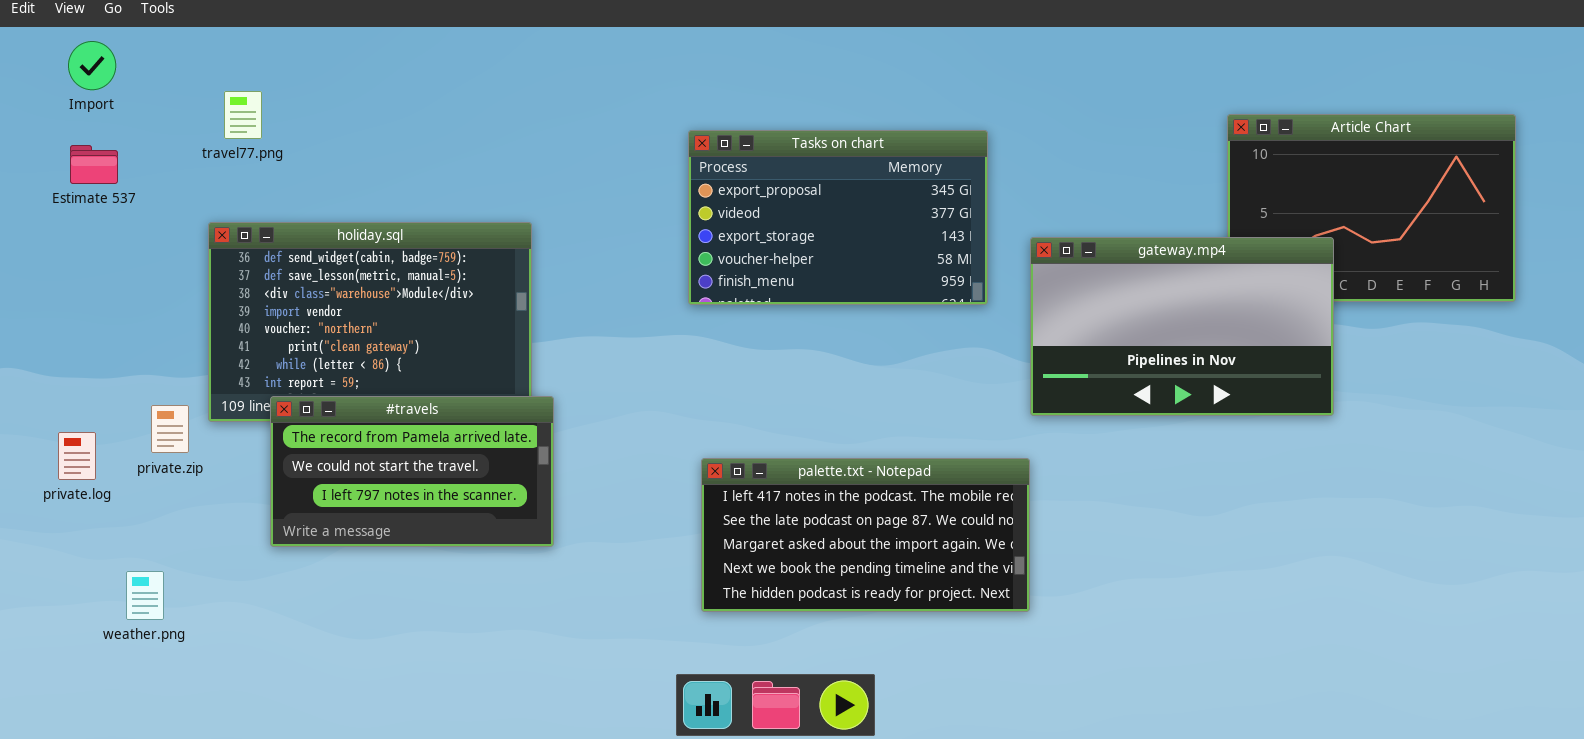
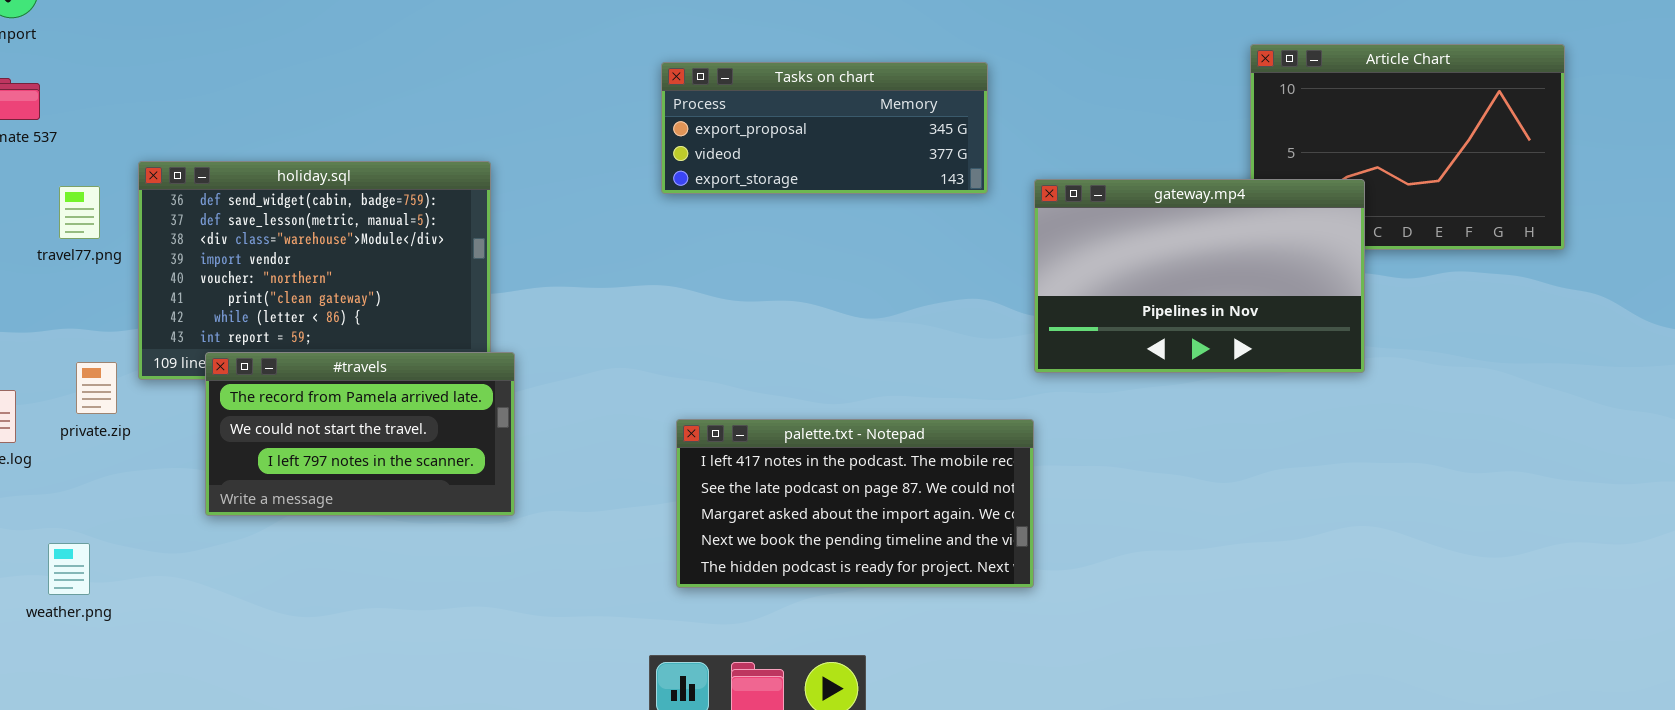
travel77.png: [224,91,262,139] -> [59,186,100,239], moved
Tasks on chart: [688,130,988,305] -> [661,62,988,194], resized

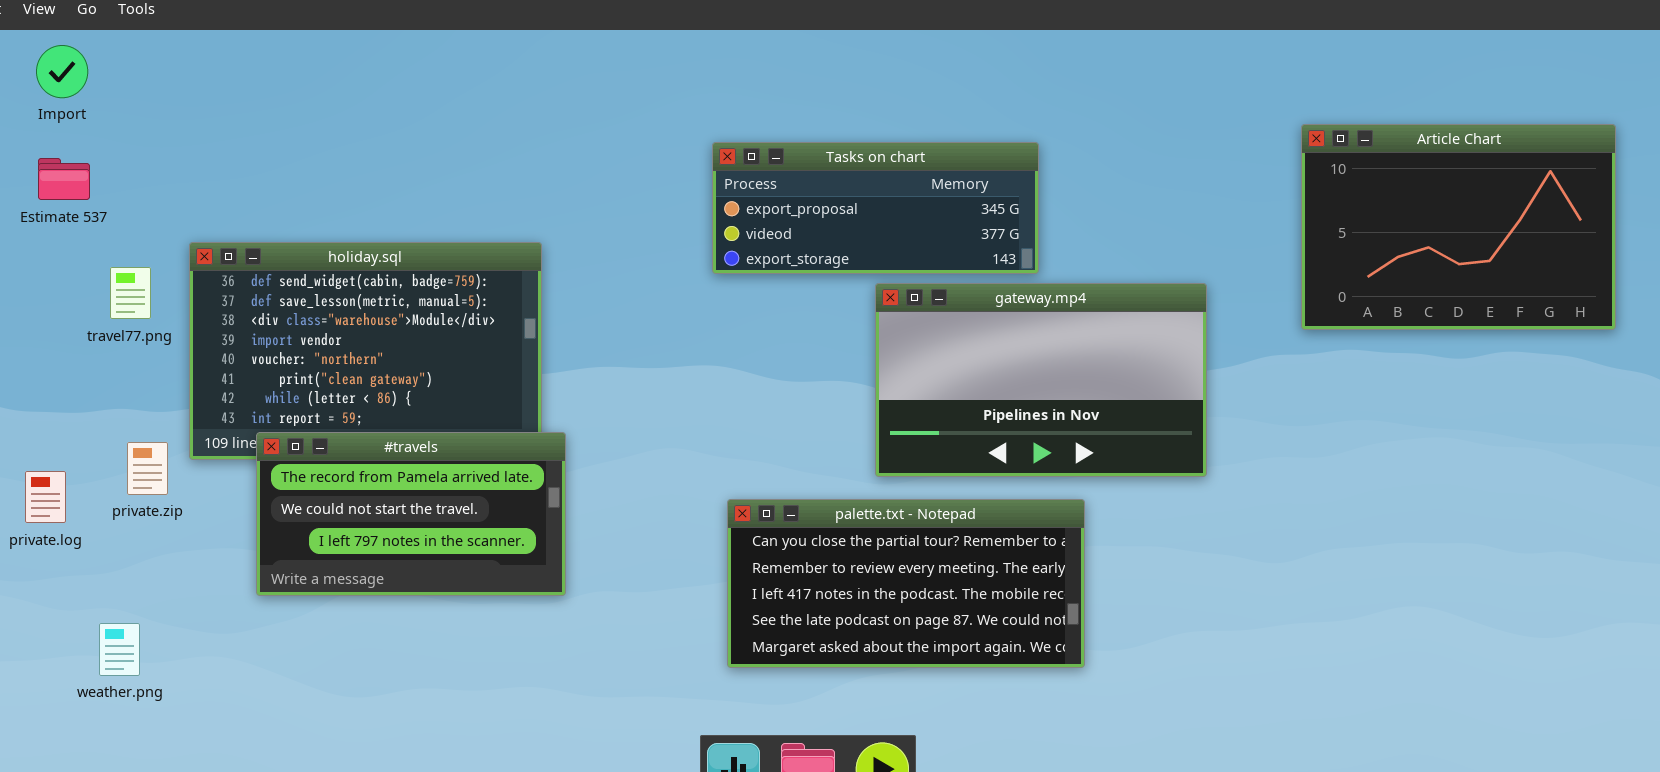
gateway.mp4: [1034,179,1365,373] -> [875,283,1207,477], moved
palette.txt - Notepad: [676,419,1034,588] -> [727,499,1085,668], scrolled up 2 rows

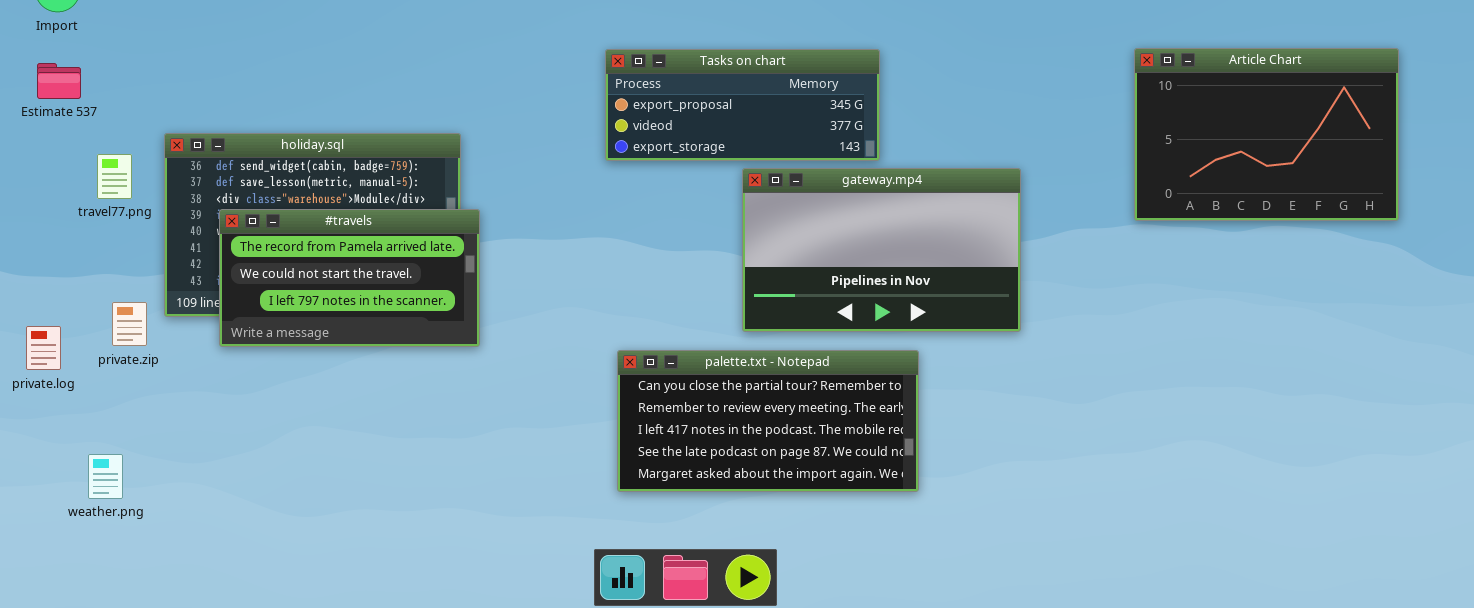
Article Chart: [1301,124,1616,330] -> [1134,48,1399,221], moved
#travels: [256,432,566,596] -> [219,209,480,347], moved

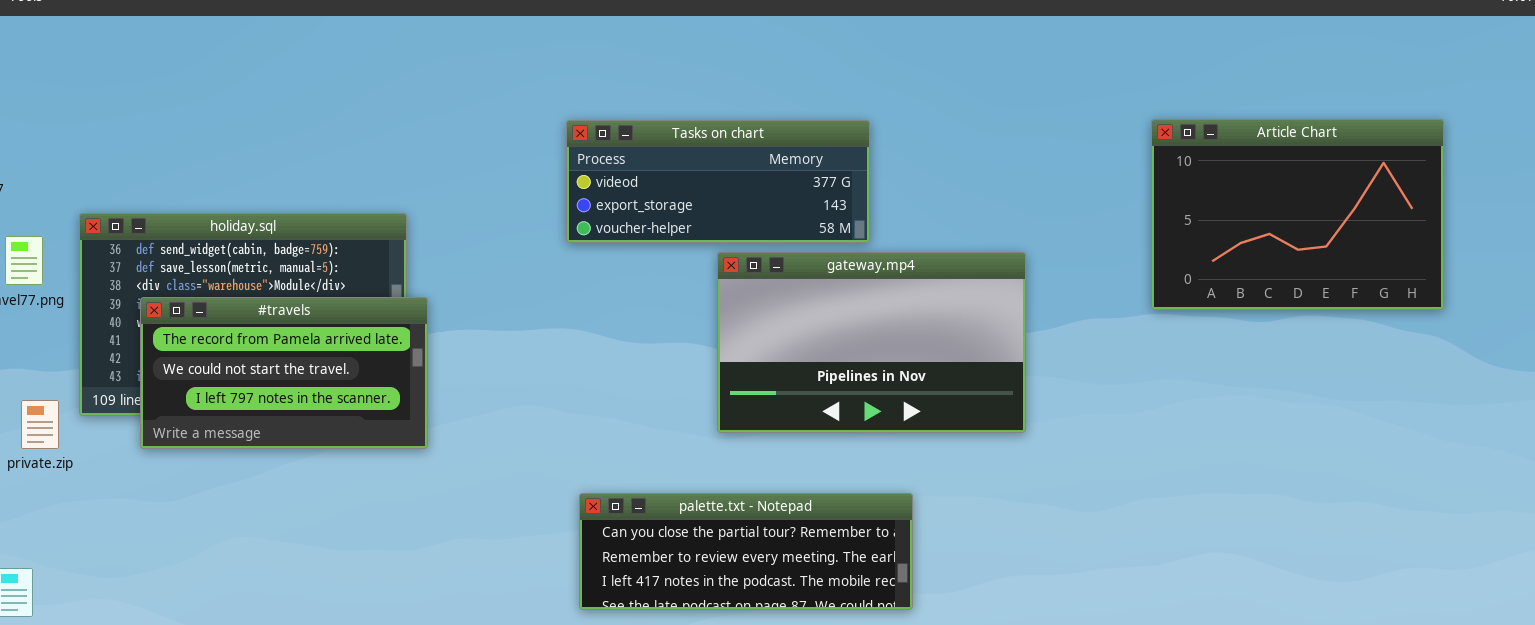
Tasks on chart: [605,49,880,161] -> [566,120,870,243], scrolled down 1 row
palette.txt - Notepad: [617,350,919,492] -> [579,493,913,610], resized

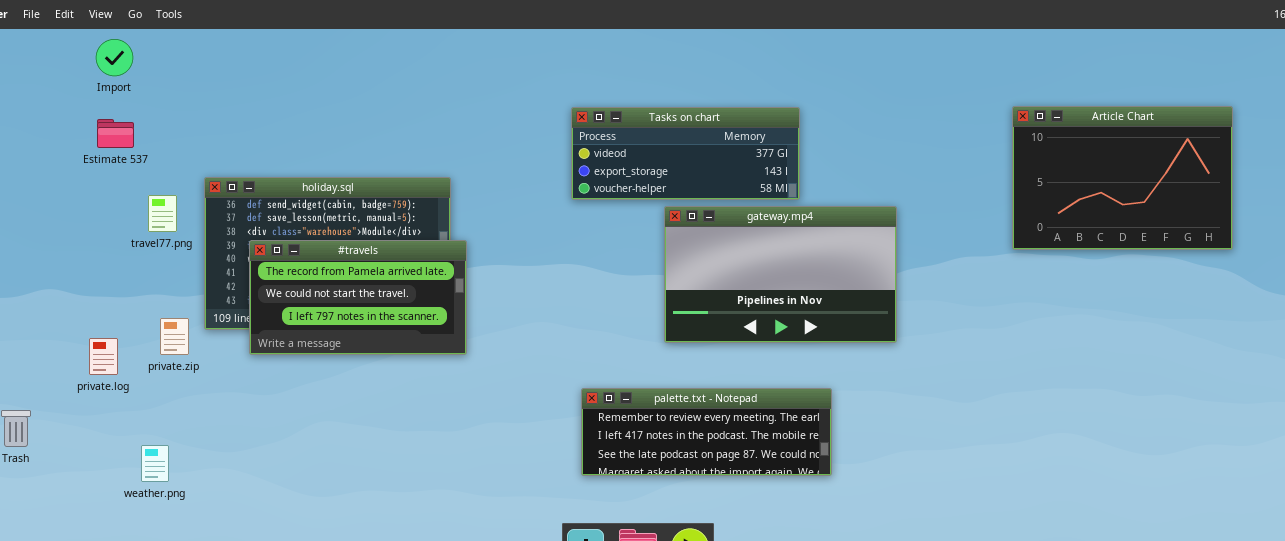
gateway.mp4: [717,252,1026,433] -> [664,206,897,343], moved
palette.txt - Notepad: [579,493,913,610] -> [581,388,832,476], scrolled down 1 row

